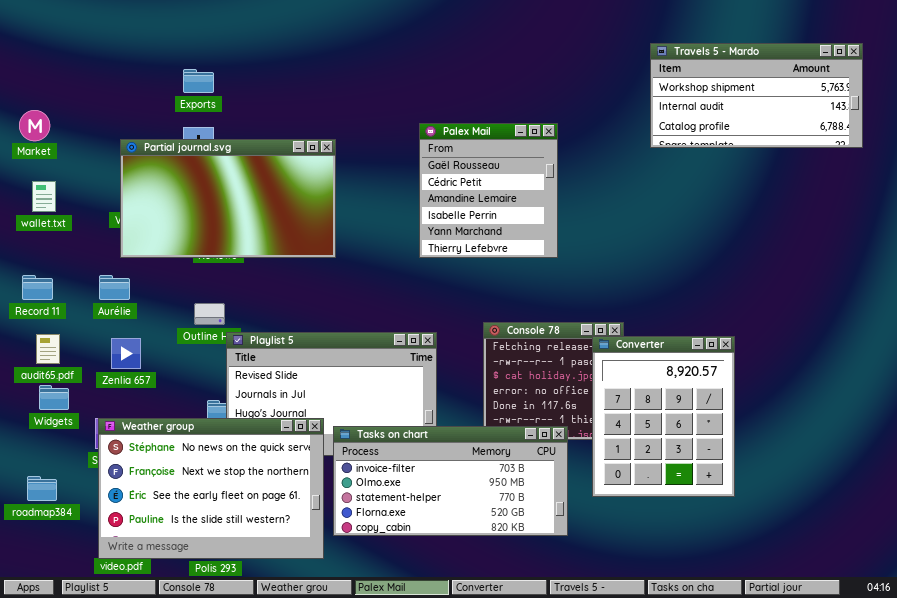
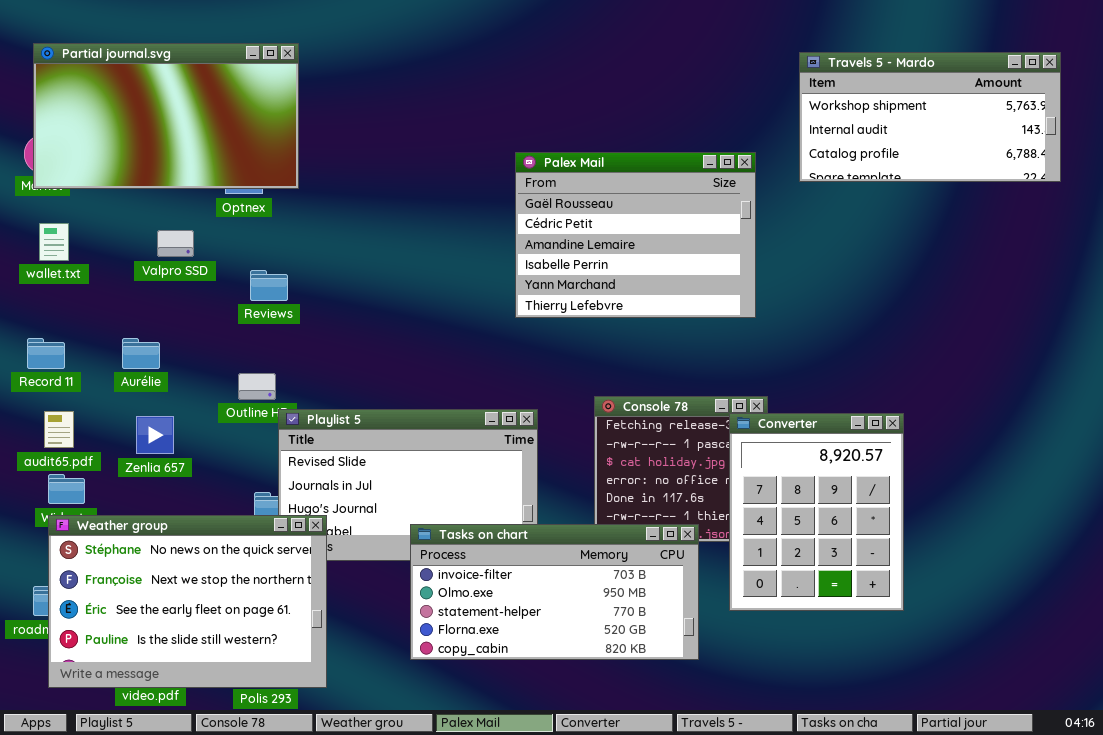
Palex Mail: [419,123,558,258] -> [515,152,756,318], resized
Partial journal.svg: [120,139,336,258] -> [33,43,299,189], moved
Weather group: [98,418,324,559] -> [48,515,327,688], moved

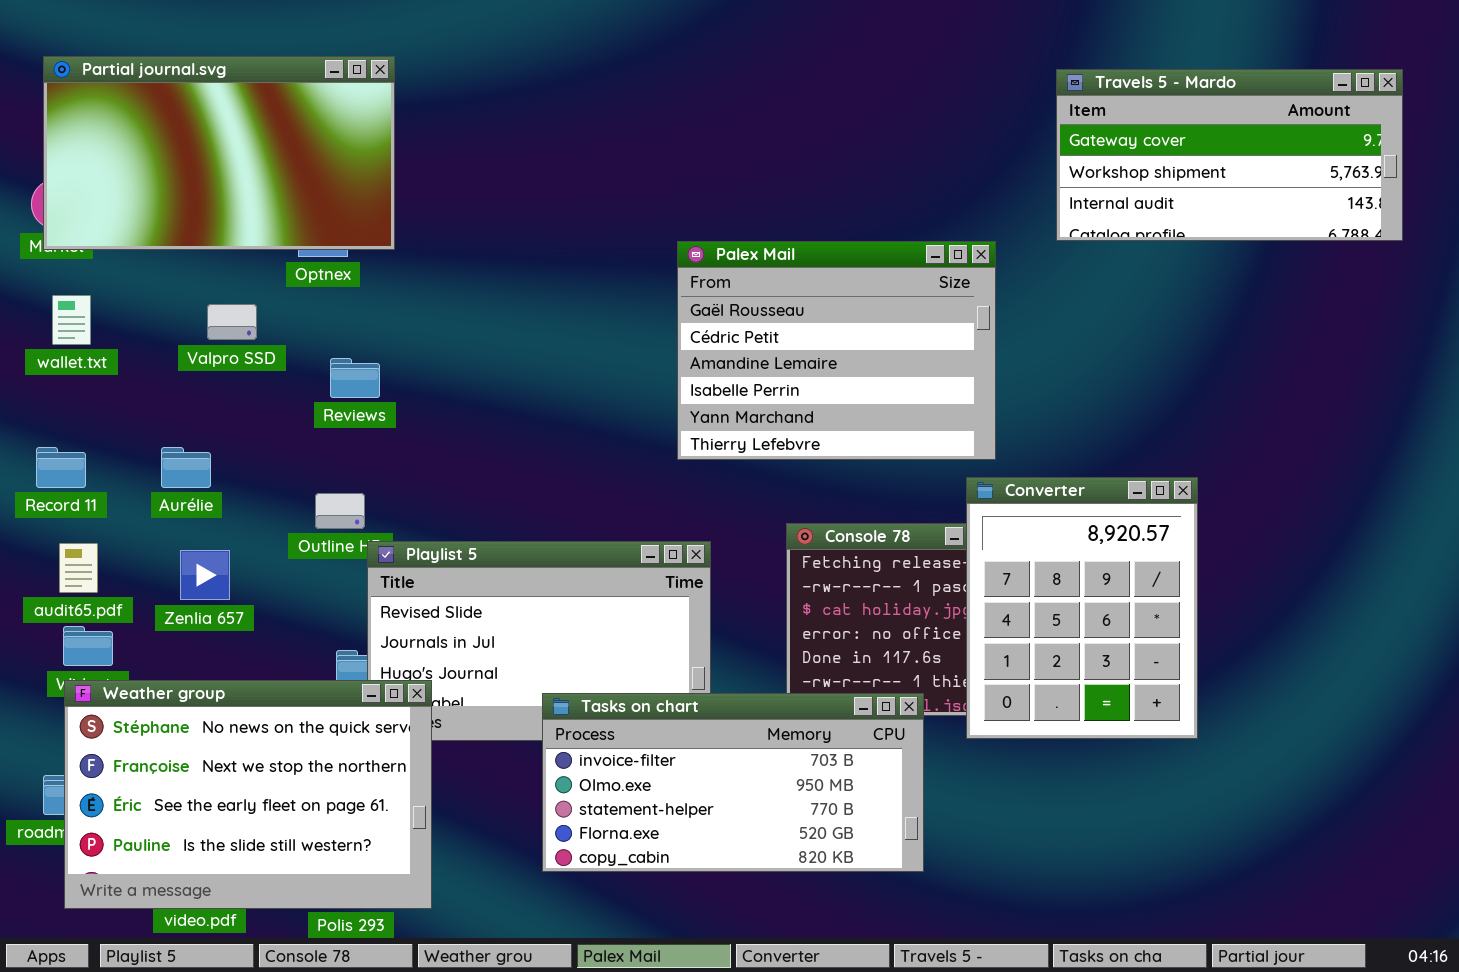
Travels 5 - Mardo: [799,52,1061,182] -> [1056,69,1403,241], scrolled up 1 row
Palex Mail: [515,152,756,318] -> [677,241,996,460], moved
Converter: [729,413,904,611] -> [966,477,1198,739], moved

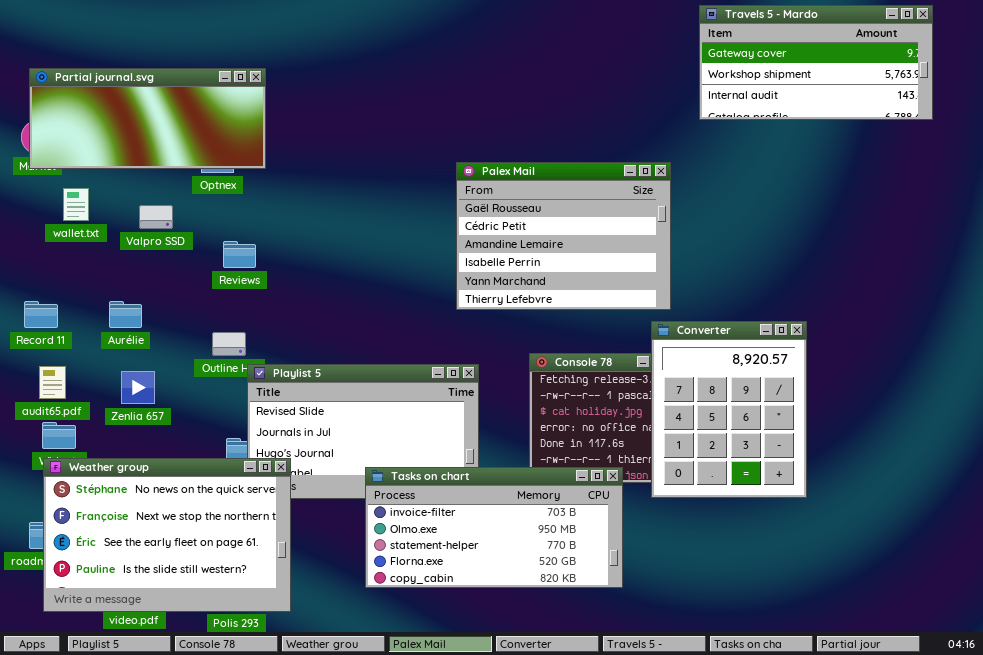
Partial journal.svg: [43,56,395,250] -> [29,68,266,169], resized
Travels 5 - Mardo: [1056,69,1403,241] -> [699,5,933,120], moved
wallet.txt: [52,295,91,345] -> [63,188,89,221], moved

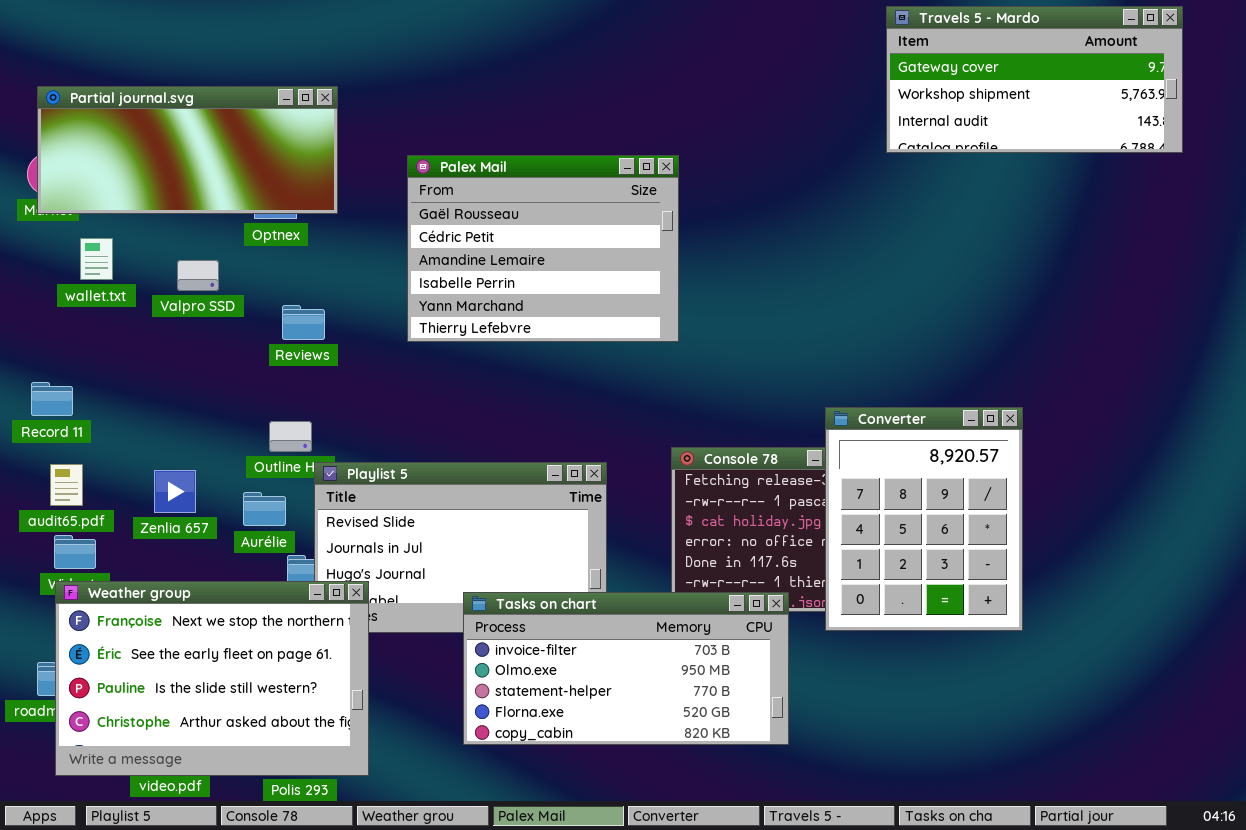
Palex Mail: [456,162,671,310] -> [407,155,679,342], moved
Aurélie: [109,301,142,328] -> [243,492,286,526], moved
Weather group: [43,458,291,612] -> [55,581,369,776], scrolled down 1 row

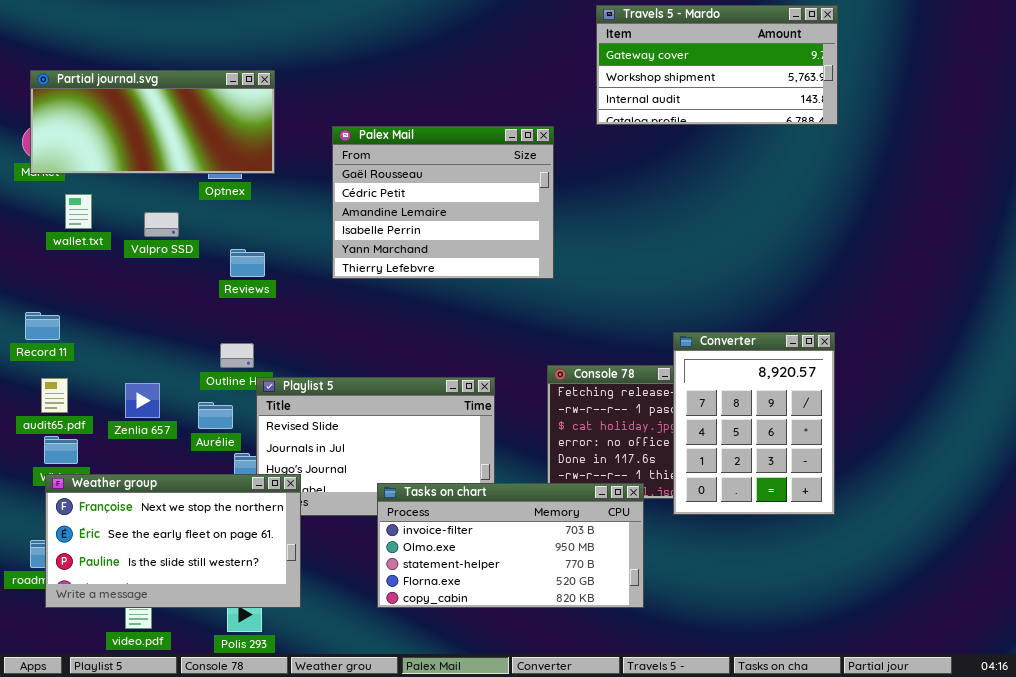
Travels 5 - Mardo: [886,6,1183,153] -> [596,5,838,125], moved
Weather group: [55,581,369,776] -> [45,474,301,608], resized

